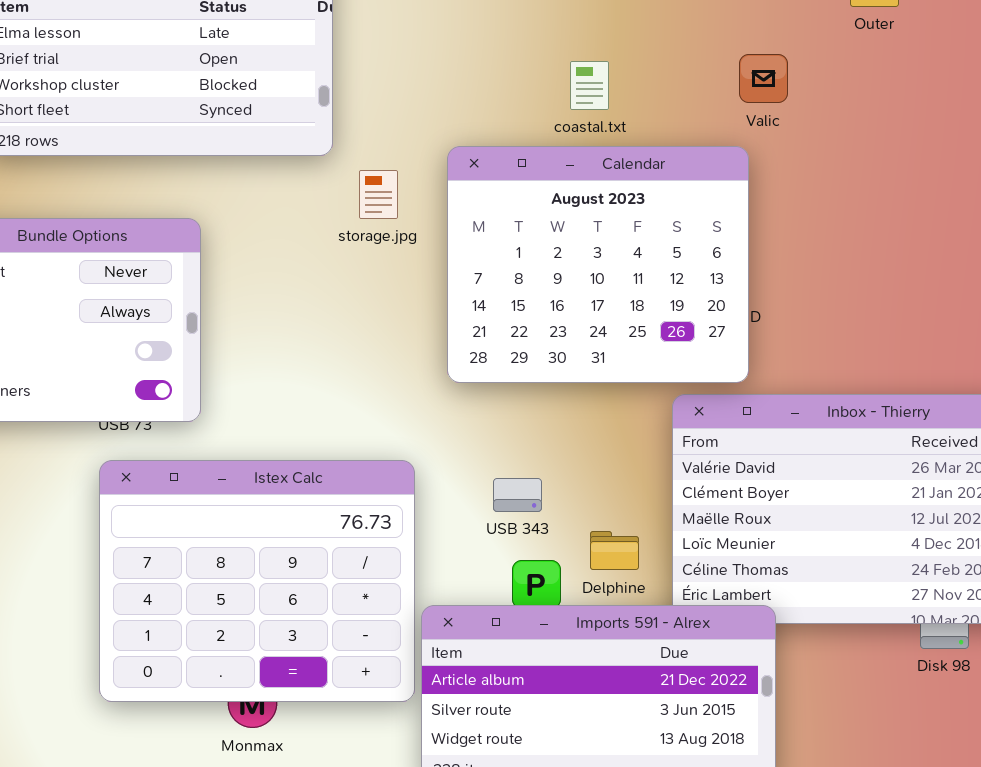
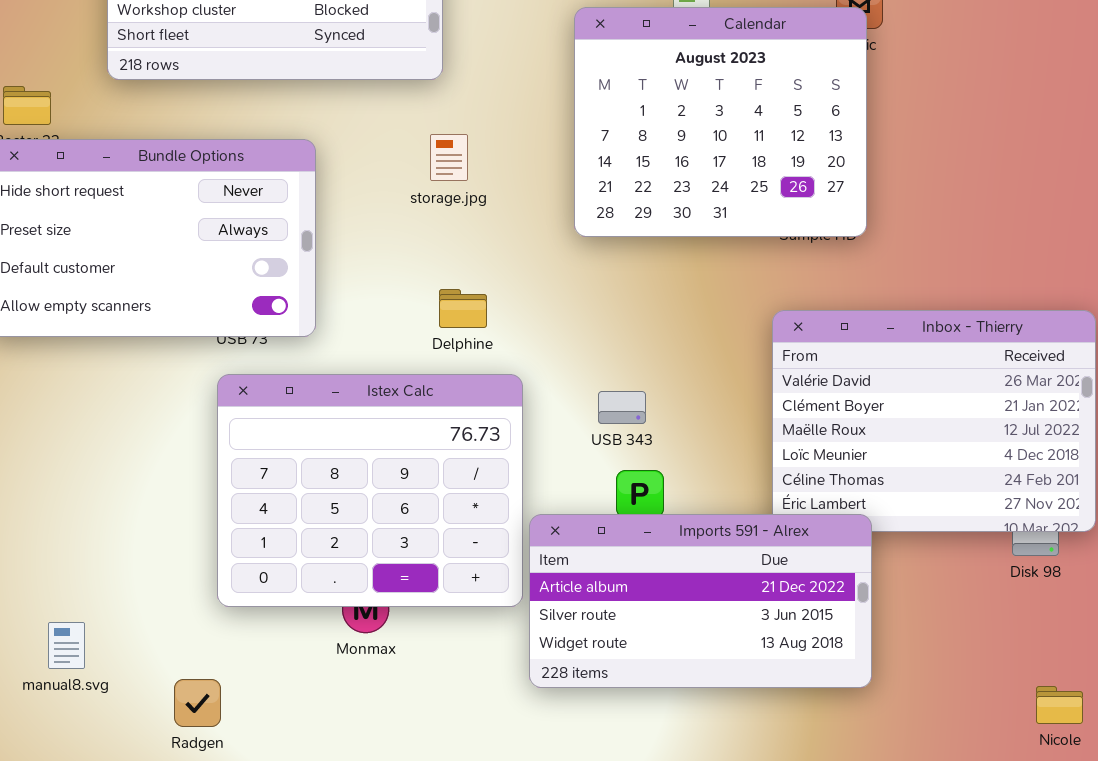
Calendar: [447,146,749,383] -> [574,7,867,237], moved
storage.jpg: [359,170,398,219] -> [430,134,468,181], moved
Delphine: [590,531,639,570] -> [439,289,487,328], moved

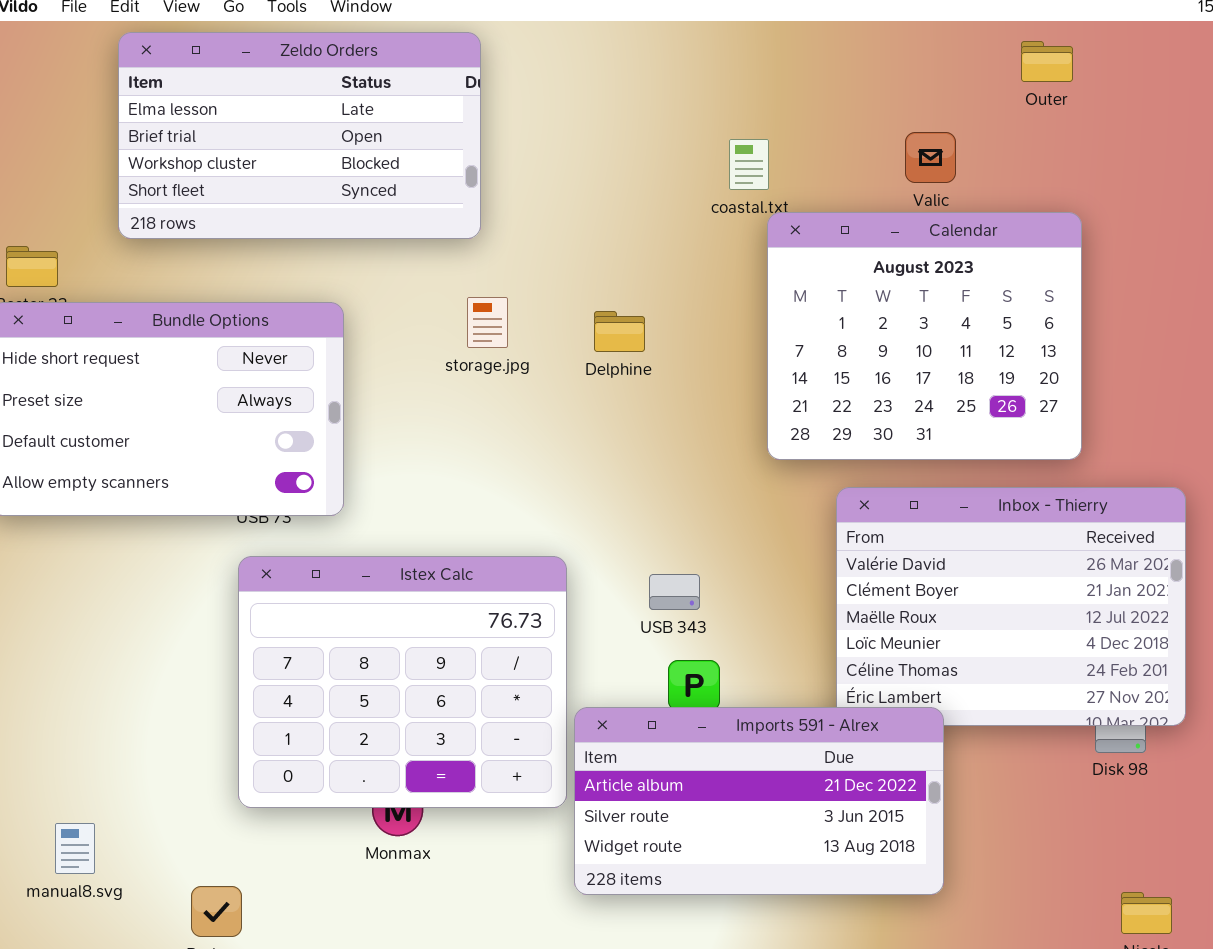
Calendar: [574,7,867,237] -> [767,212,1082,460], moved
Delphine: [439,289,487,328] -> [594,311,645,352], moved

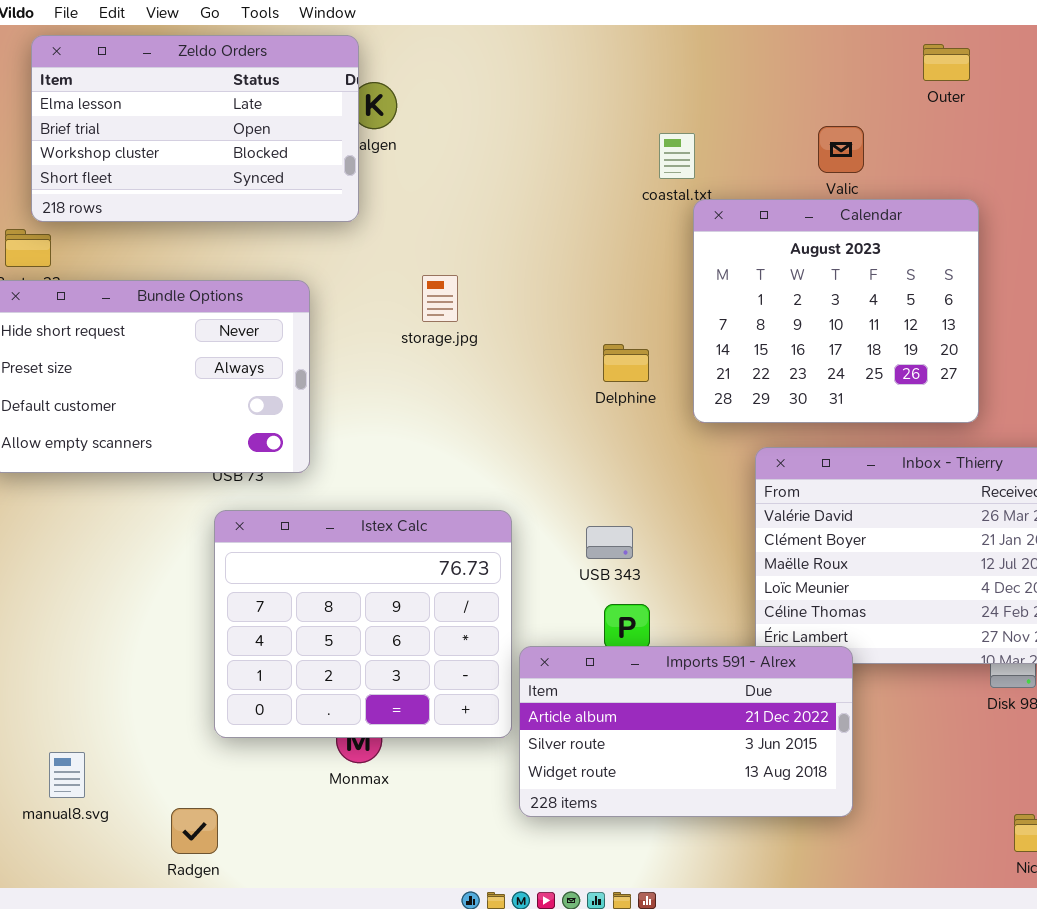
Zeldo Orders: [118,32,481,239] -> [31,35,359,222], moved
Delphine: [594,311,645,352] -> [603,344,649,382], moved

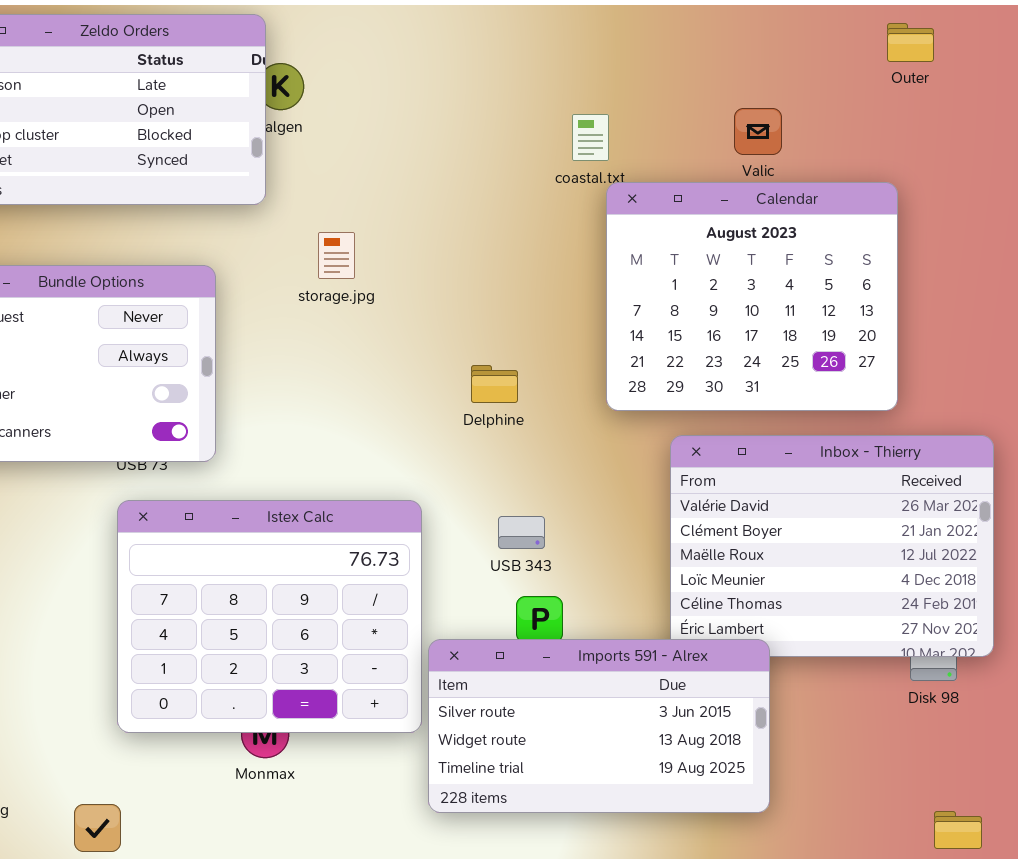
Outer: [923,44,970,81] -> [887,23,934,62], moved
storage.jpg: [422,275,458,322] -> [318,232,355,279], moved
Delphine: [603,344,649,382] -> [471,365,518,403], moved
Imports 591 - Alrex: [519,646,853,817] -> [428,639,770,813], scrolled down 1 row

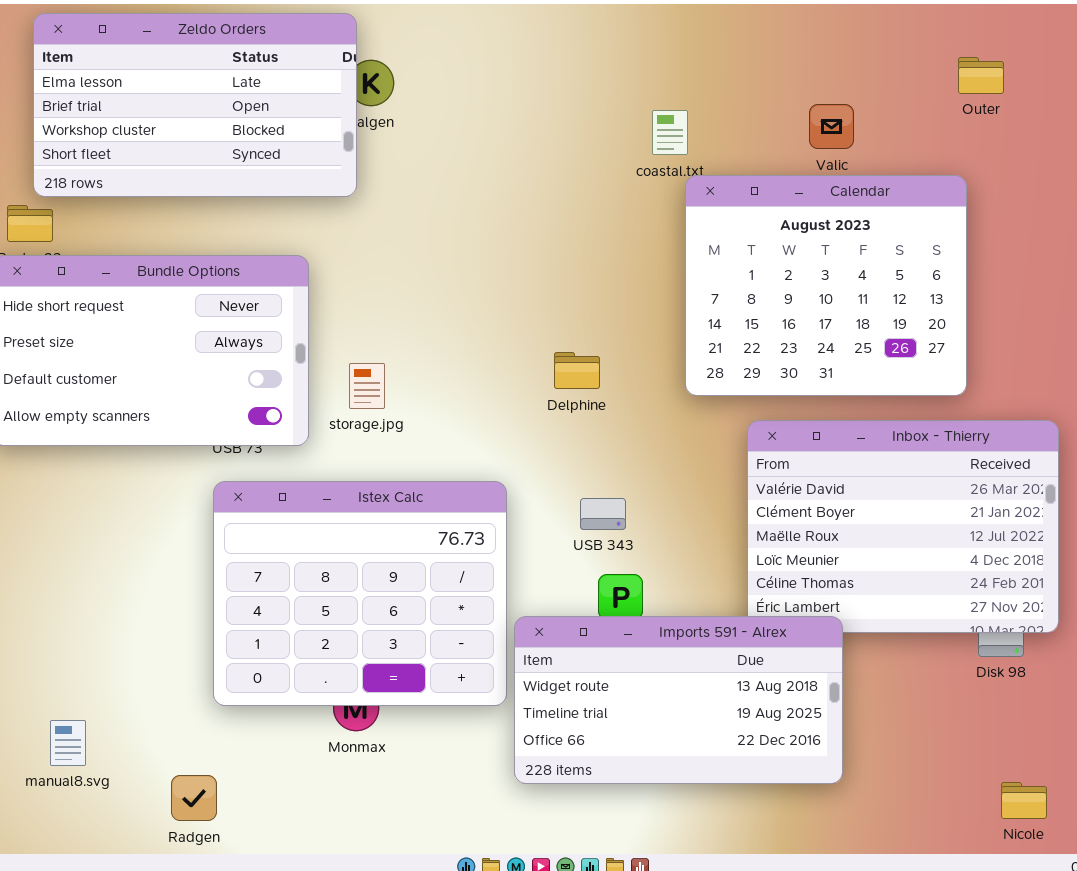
Outer: [887,23,934,62] -> [958,57,1004,94], moved
storage.jpg: [318,232,355,279] -> [349,363,385,409], moved
Imports 591 - Alrex: [428,639,770,813] -> [514,616,843,784], scrolled down 1 row

